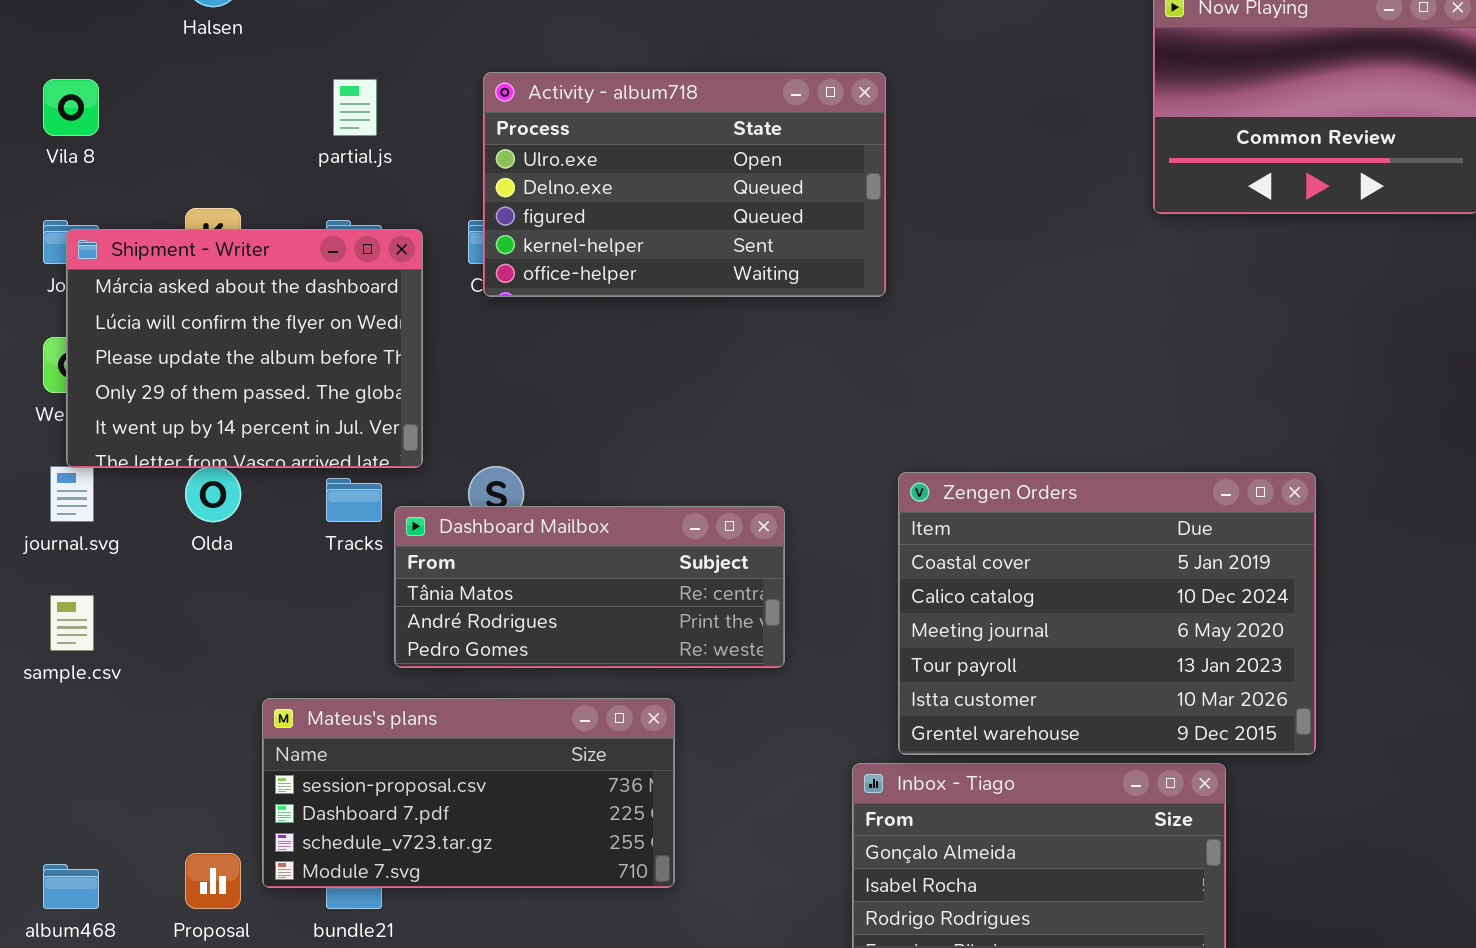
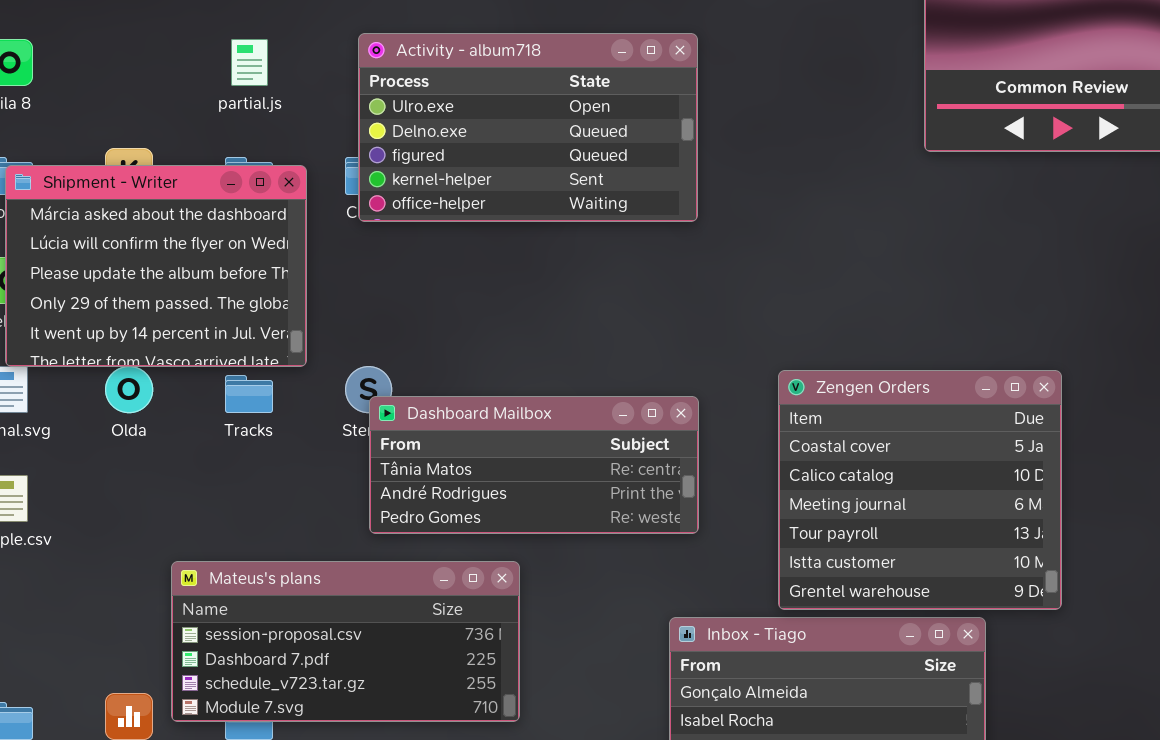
Zengen Orders: [898,472,1316,755] -> [778,370,1062,610], resized
Dashboard Mailbox: [394,506,785,668] -> [369,396,699,534], moved

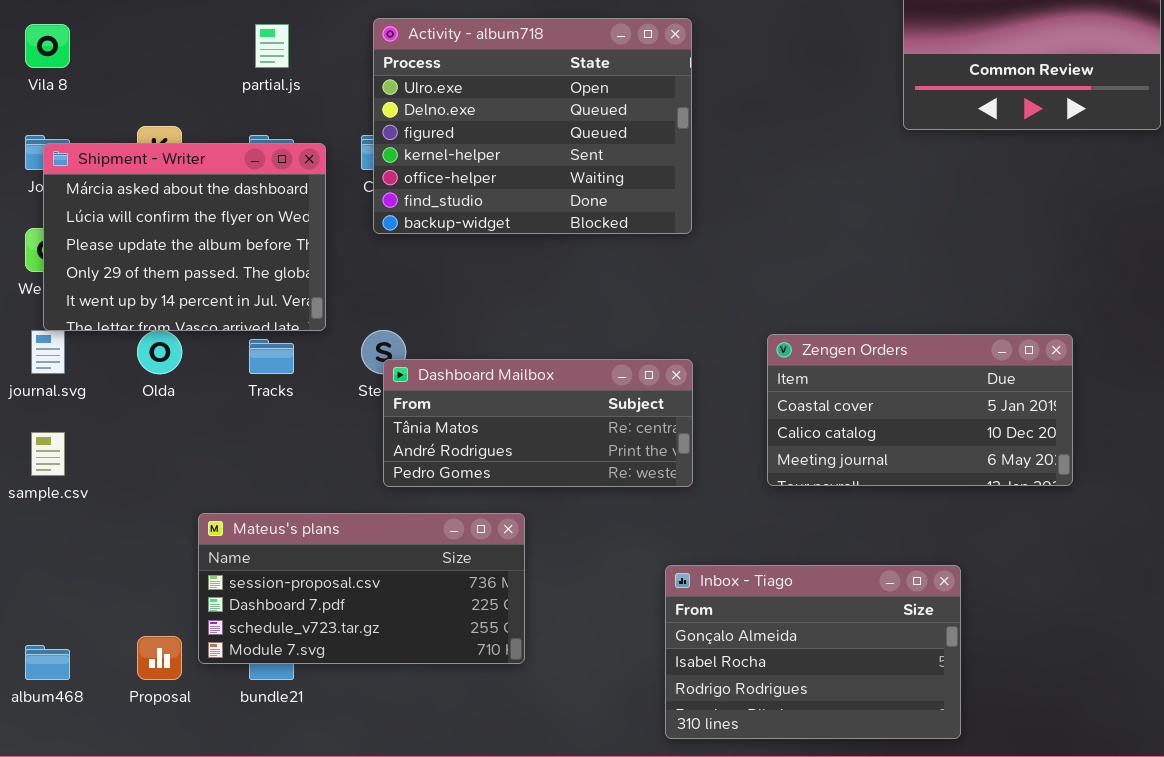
Activity - album718: [358,33,698,222] -> [373,18,692,234], resized
Zengen Orders: [778,370,1062,610] -> [767,334,1073,486], resized

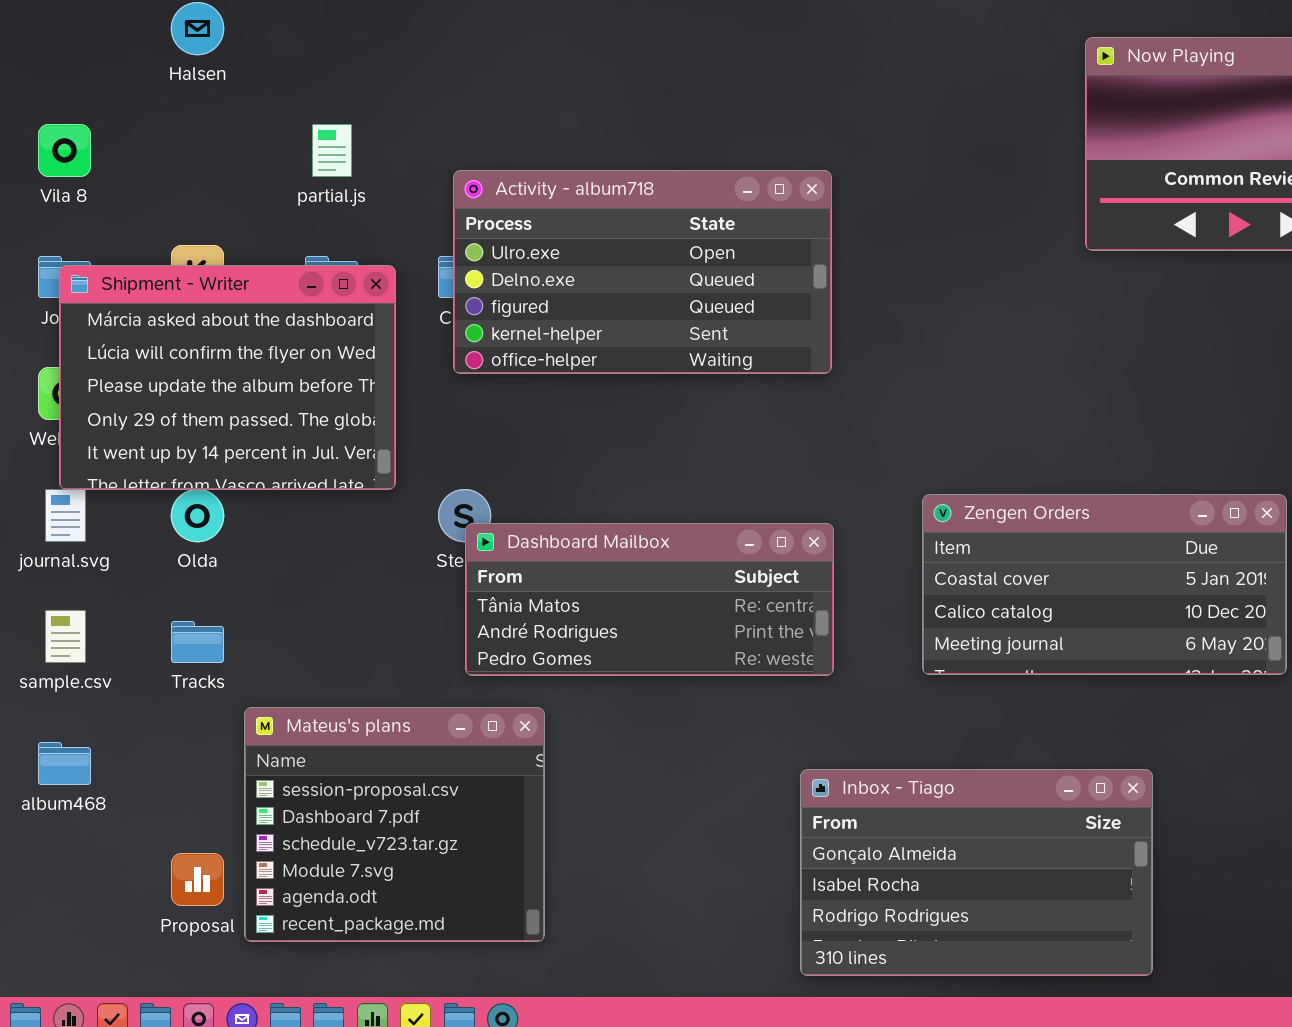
Activity - album718: [373,18,692,234] -> [453,170,832,374], resized
Tracks: [249,339,294,374] -> [171,621,224,663], moved
Mateus's plans: [198,513,525,664] -> [244,707,545,942], resized
album468: [25,645,70,680] -> [38,742,91,785], moved

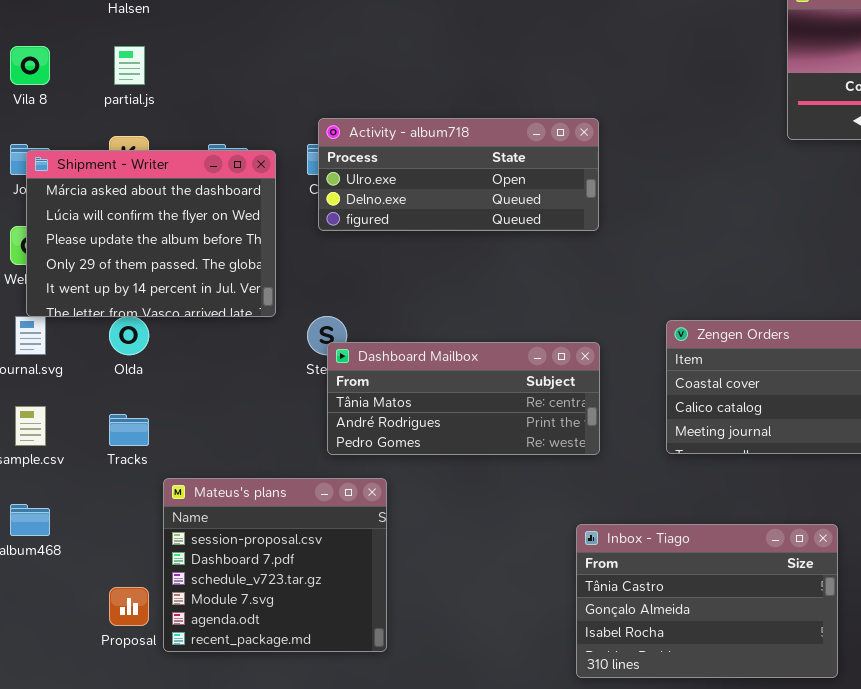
partial.js: [312,124,352,177] -> [114,46,145,85], moved
Activity - album718: [453,170,832,374] -> [318,118,599,231], resized
Inbox - Tiago: [800,769,1153,976] -> [576,524,838,678], scrolled up 1 row

